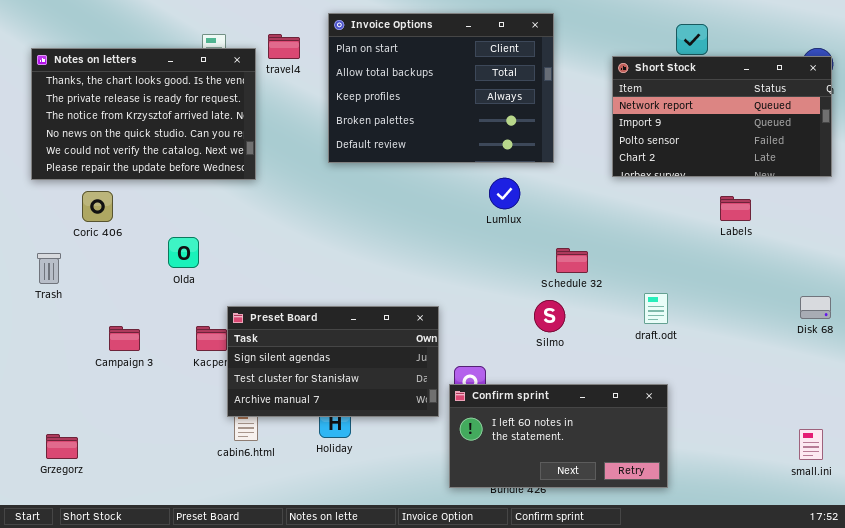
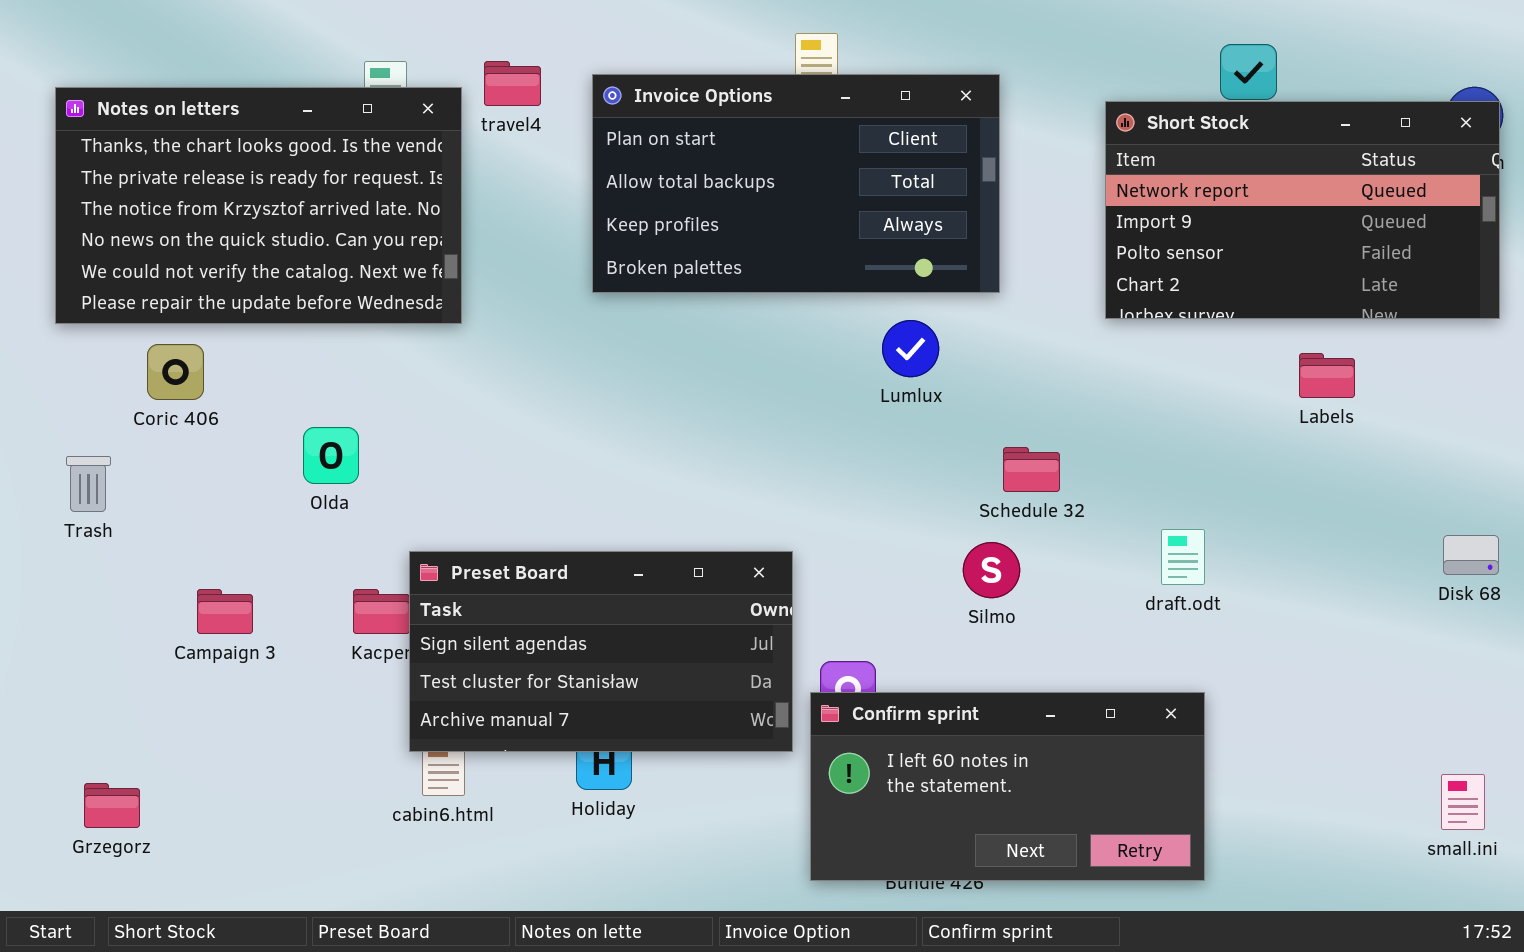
Invoice Options: [328,13,554,163] -> [592,74,1000,293], resized

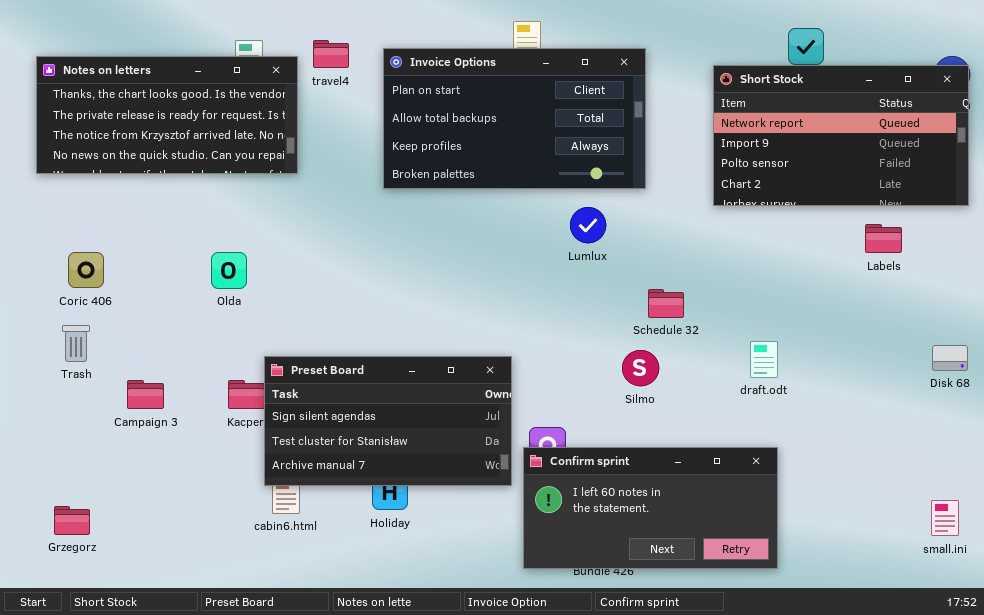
Notes on letters: [55,87,462,324] -> [36,56,298,174], resized
Coric 406: [147,344,204,400] -> [68,252,104,288], moved
Labels: [1299,353,1355,398] -> [865,224,902,253], moved
Olda: [303,427,359,484] -> [211,252,247,289], moved
Trash: [66,456,111,512] -> [62,325,90,362], moved

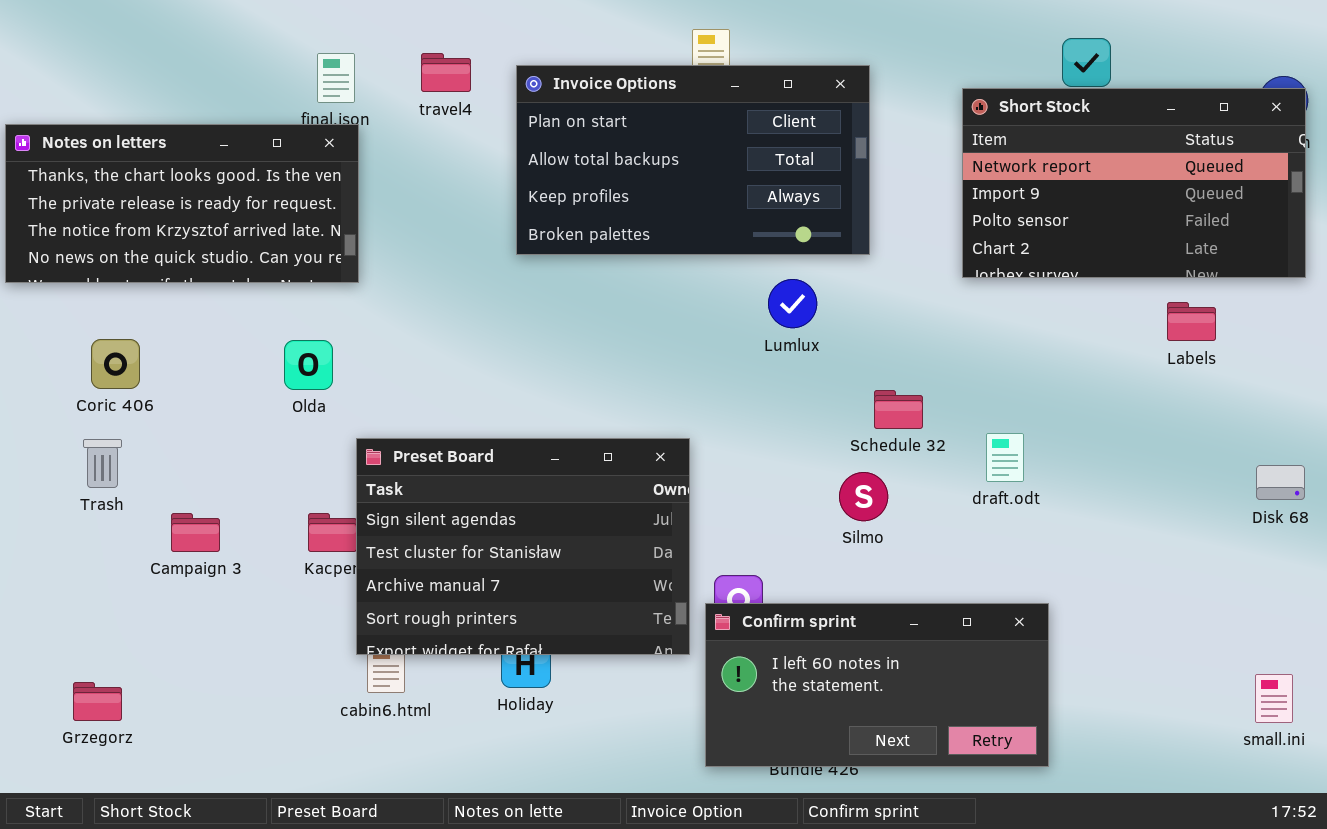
Notes on letters: [36,56,298,174] -> [5,124,359,283], moved
draft.odt: [750,341,778,378] -> [986,433,1024,482], moved
Preset Board: [264,356,512,486] -> [356,438,690,655], resized

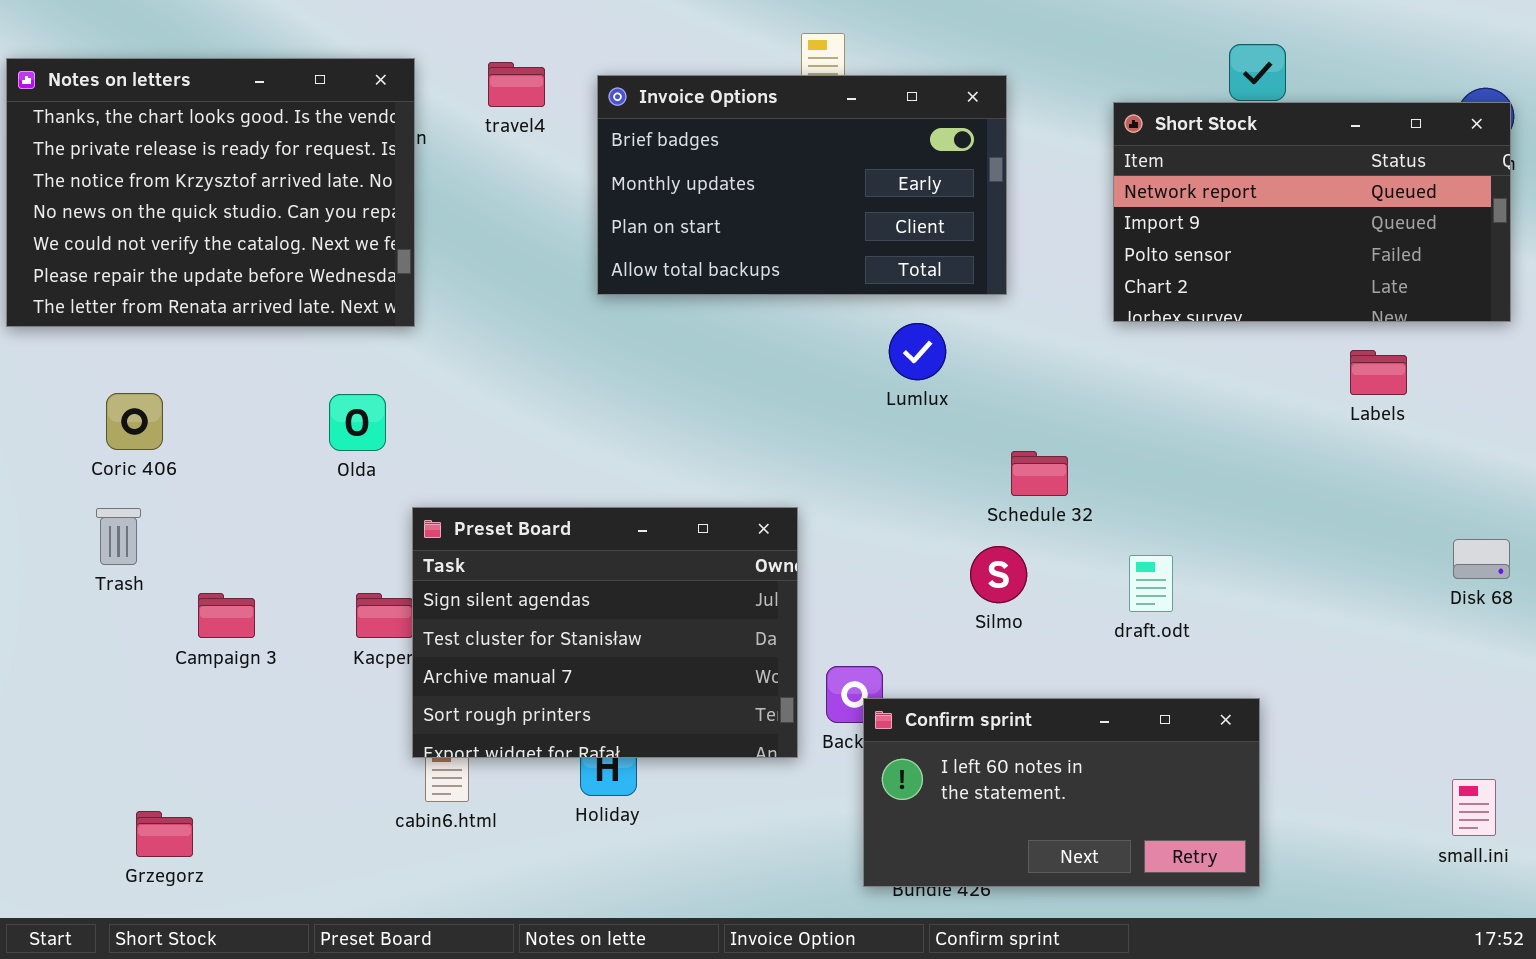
Invoice Options: [516,65,870,255] -> [597,75,1007,295], scrolled up 2 rows
Notes on letters: [5,124,359,283] -> [6,58,415,327], resized
draft.odt: [986,433,1024,482] -> [1129,555,1173,612], moved
Confirm sprint: [705,603,1049,767] -> [863,698,1260,887], moved
Grzegorz: [73,682,122,721] -> [136,811,193,857], moved

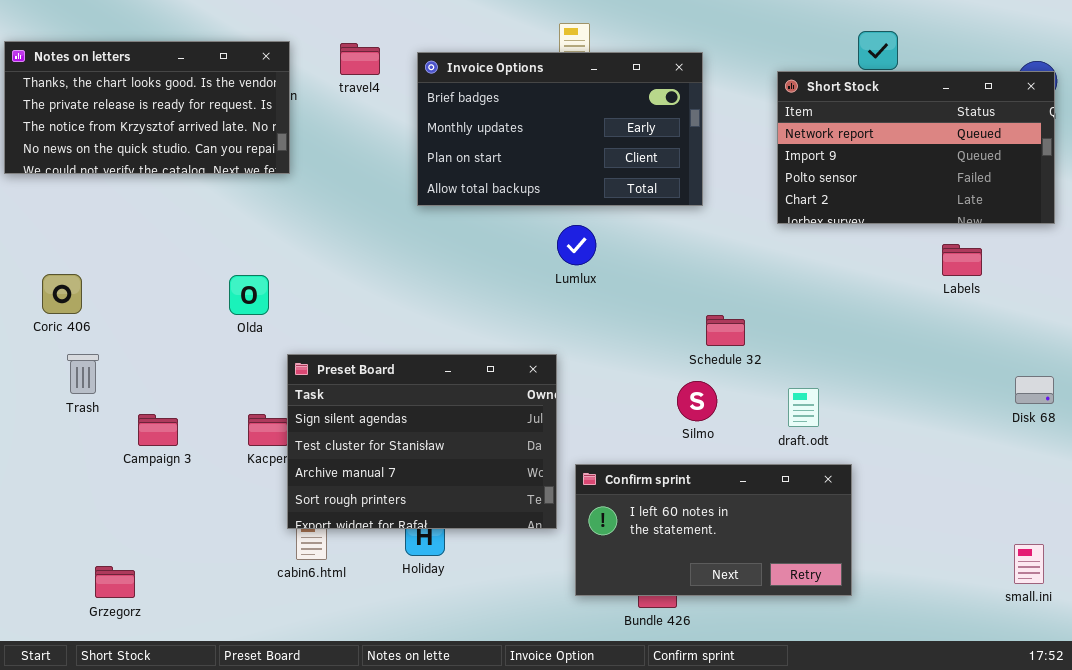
Notes on letters: [6,58,415,327] -> [4,41,290,174], resized
Lumlux: [889,323,946,380] -> [557,225,596,265], moved
Coric 406: [106,393,163,450] -> [42,274,82,314], moved
Confirm sprint: [863,698,1260,887] -> [575,464,852,596], moved

